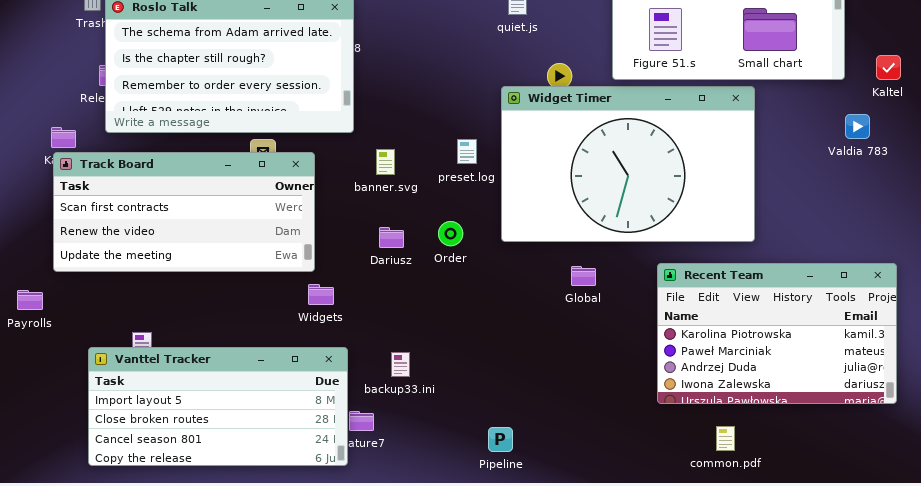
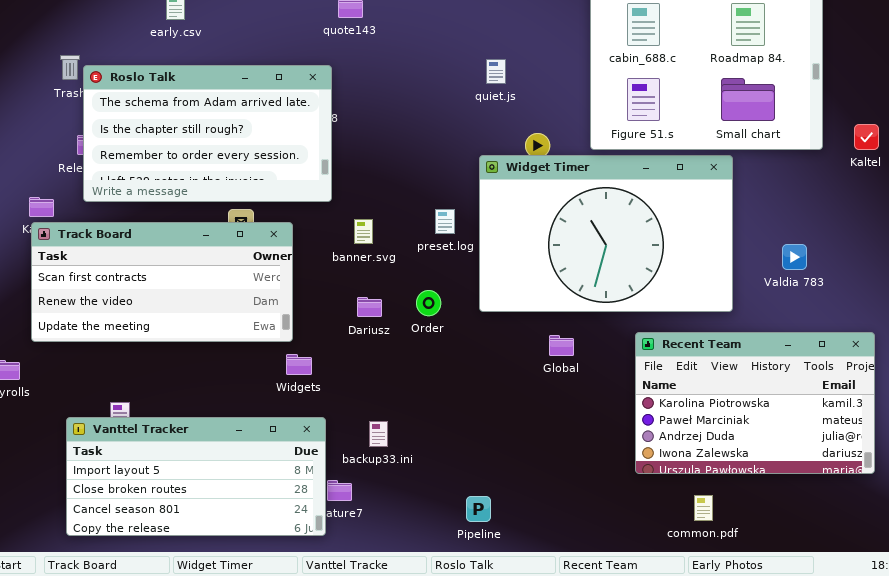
Valdia 783: [845,114,870,139] -> [782,244,807,270], moved

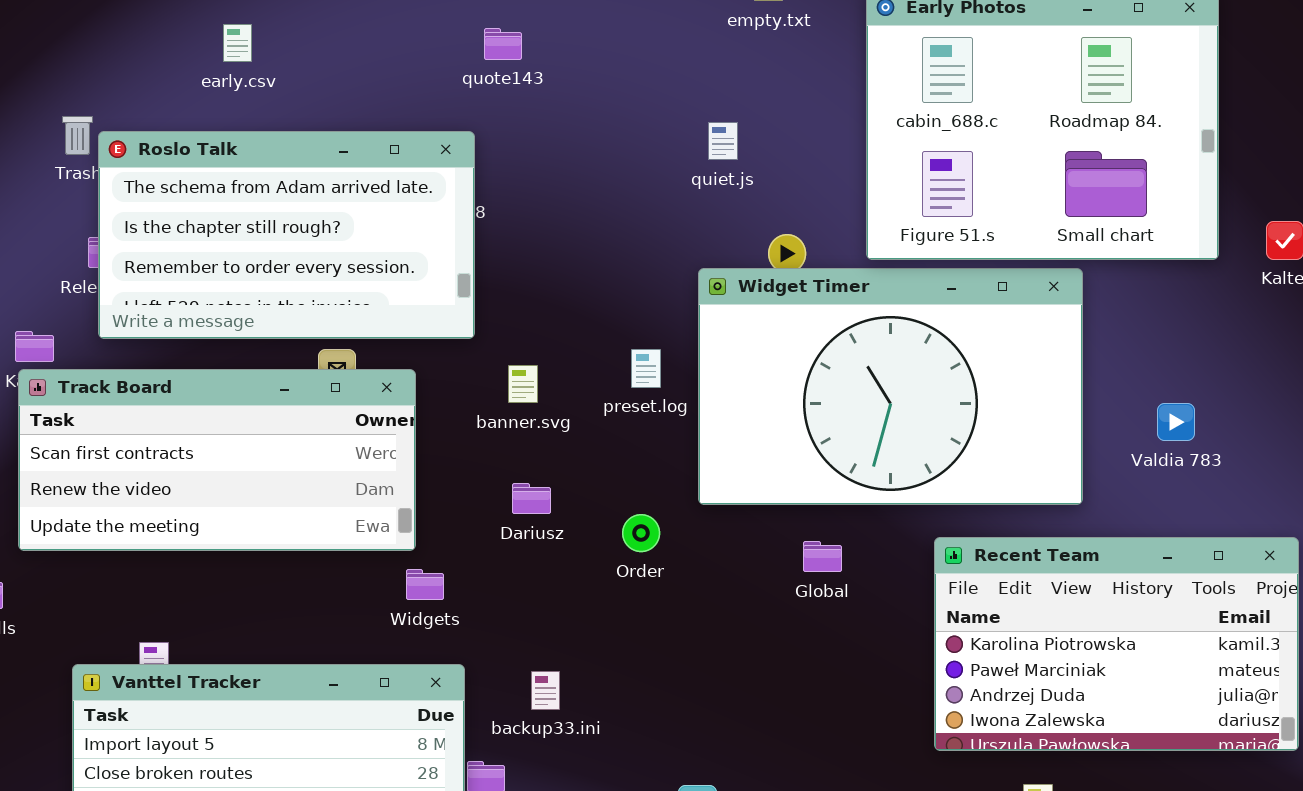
Order: [416,290,441,316] -> [622,514,660,552], moved

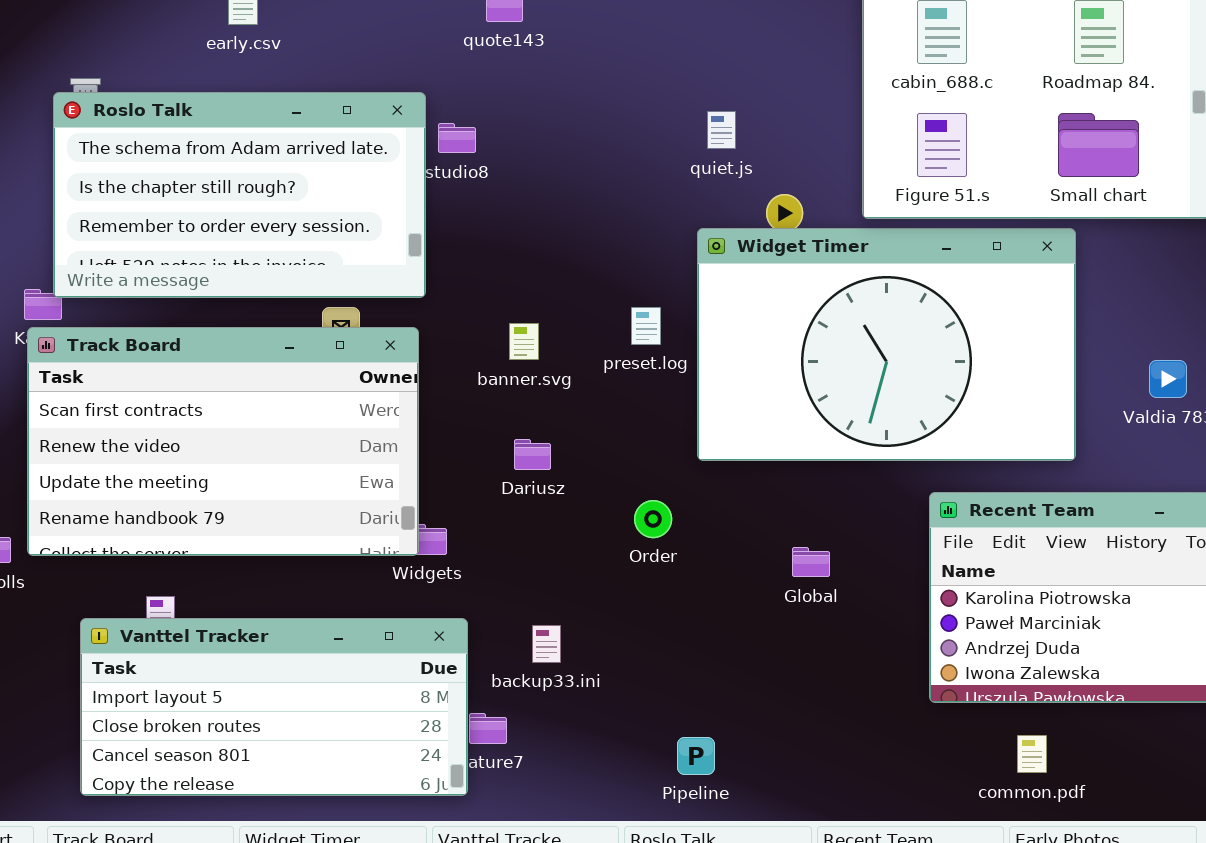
quiet.js: [708,122,738,160] -> [707,111,736,149], moved
Roslo Talk: [98,131,475,339] -> [53,92,426,298], moved
Track Board: [18,369,416,551] -> [27,327,419,556], resized
Order: [622,514,660,552] -> [634,500,672,538], moved
Global: [803,541,842,572] -> [792,547,830,577], moved

